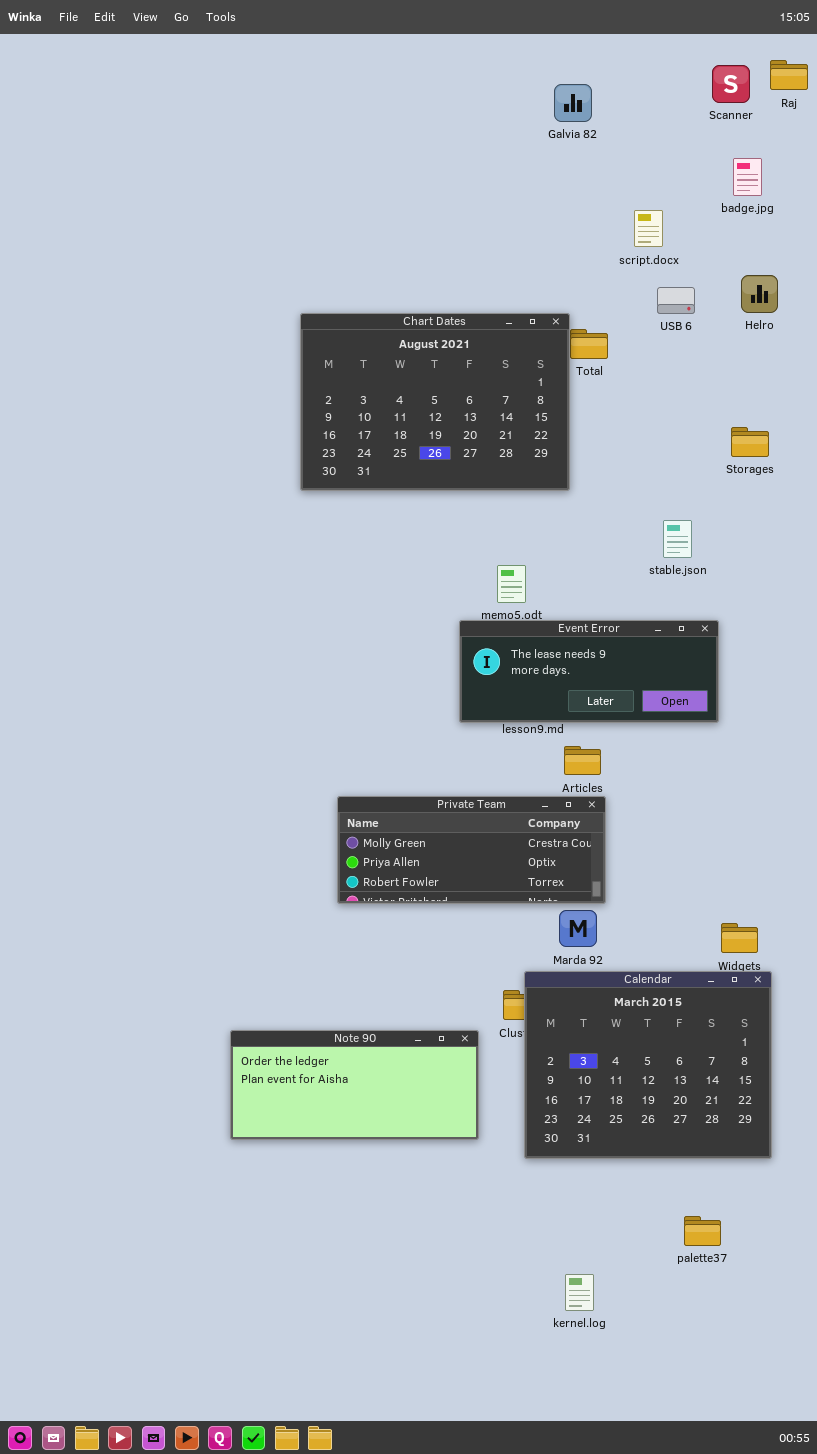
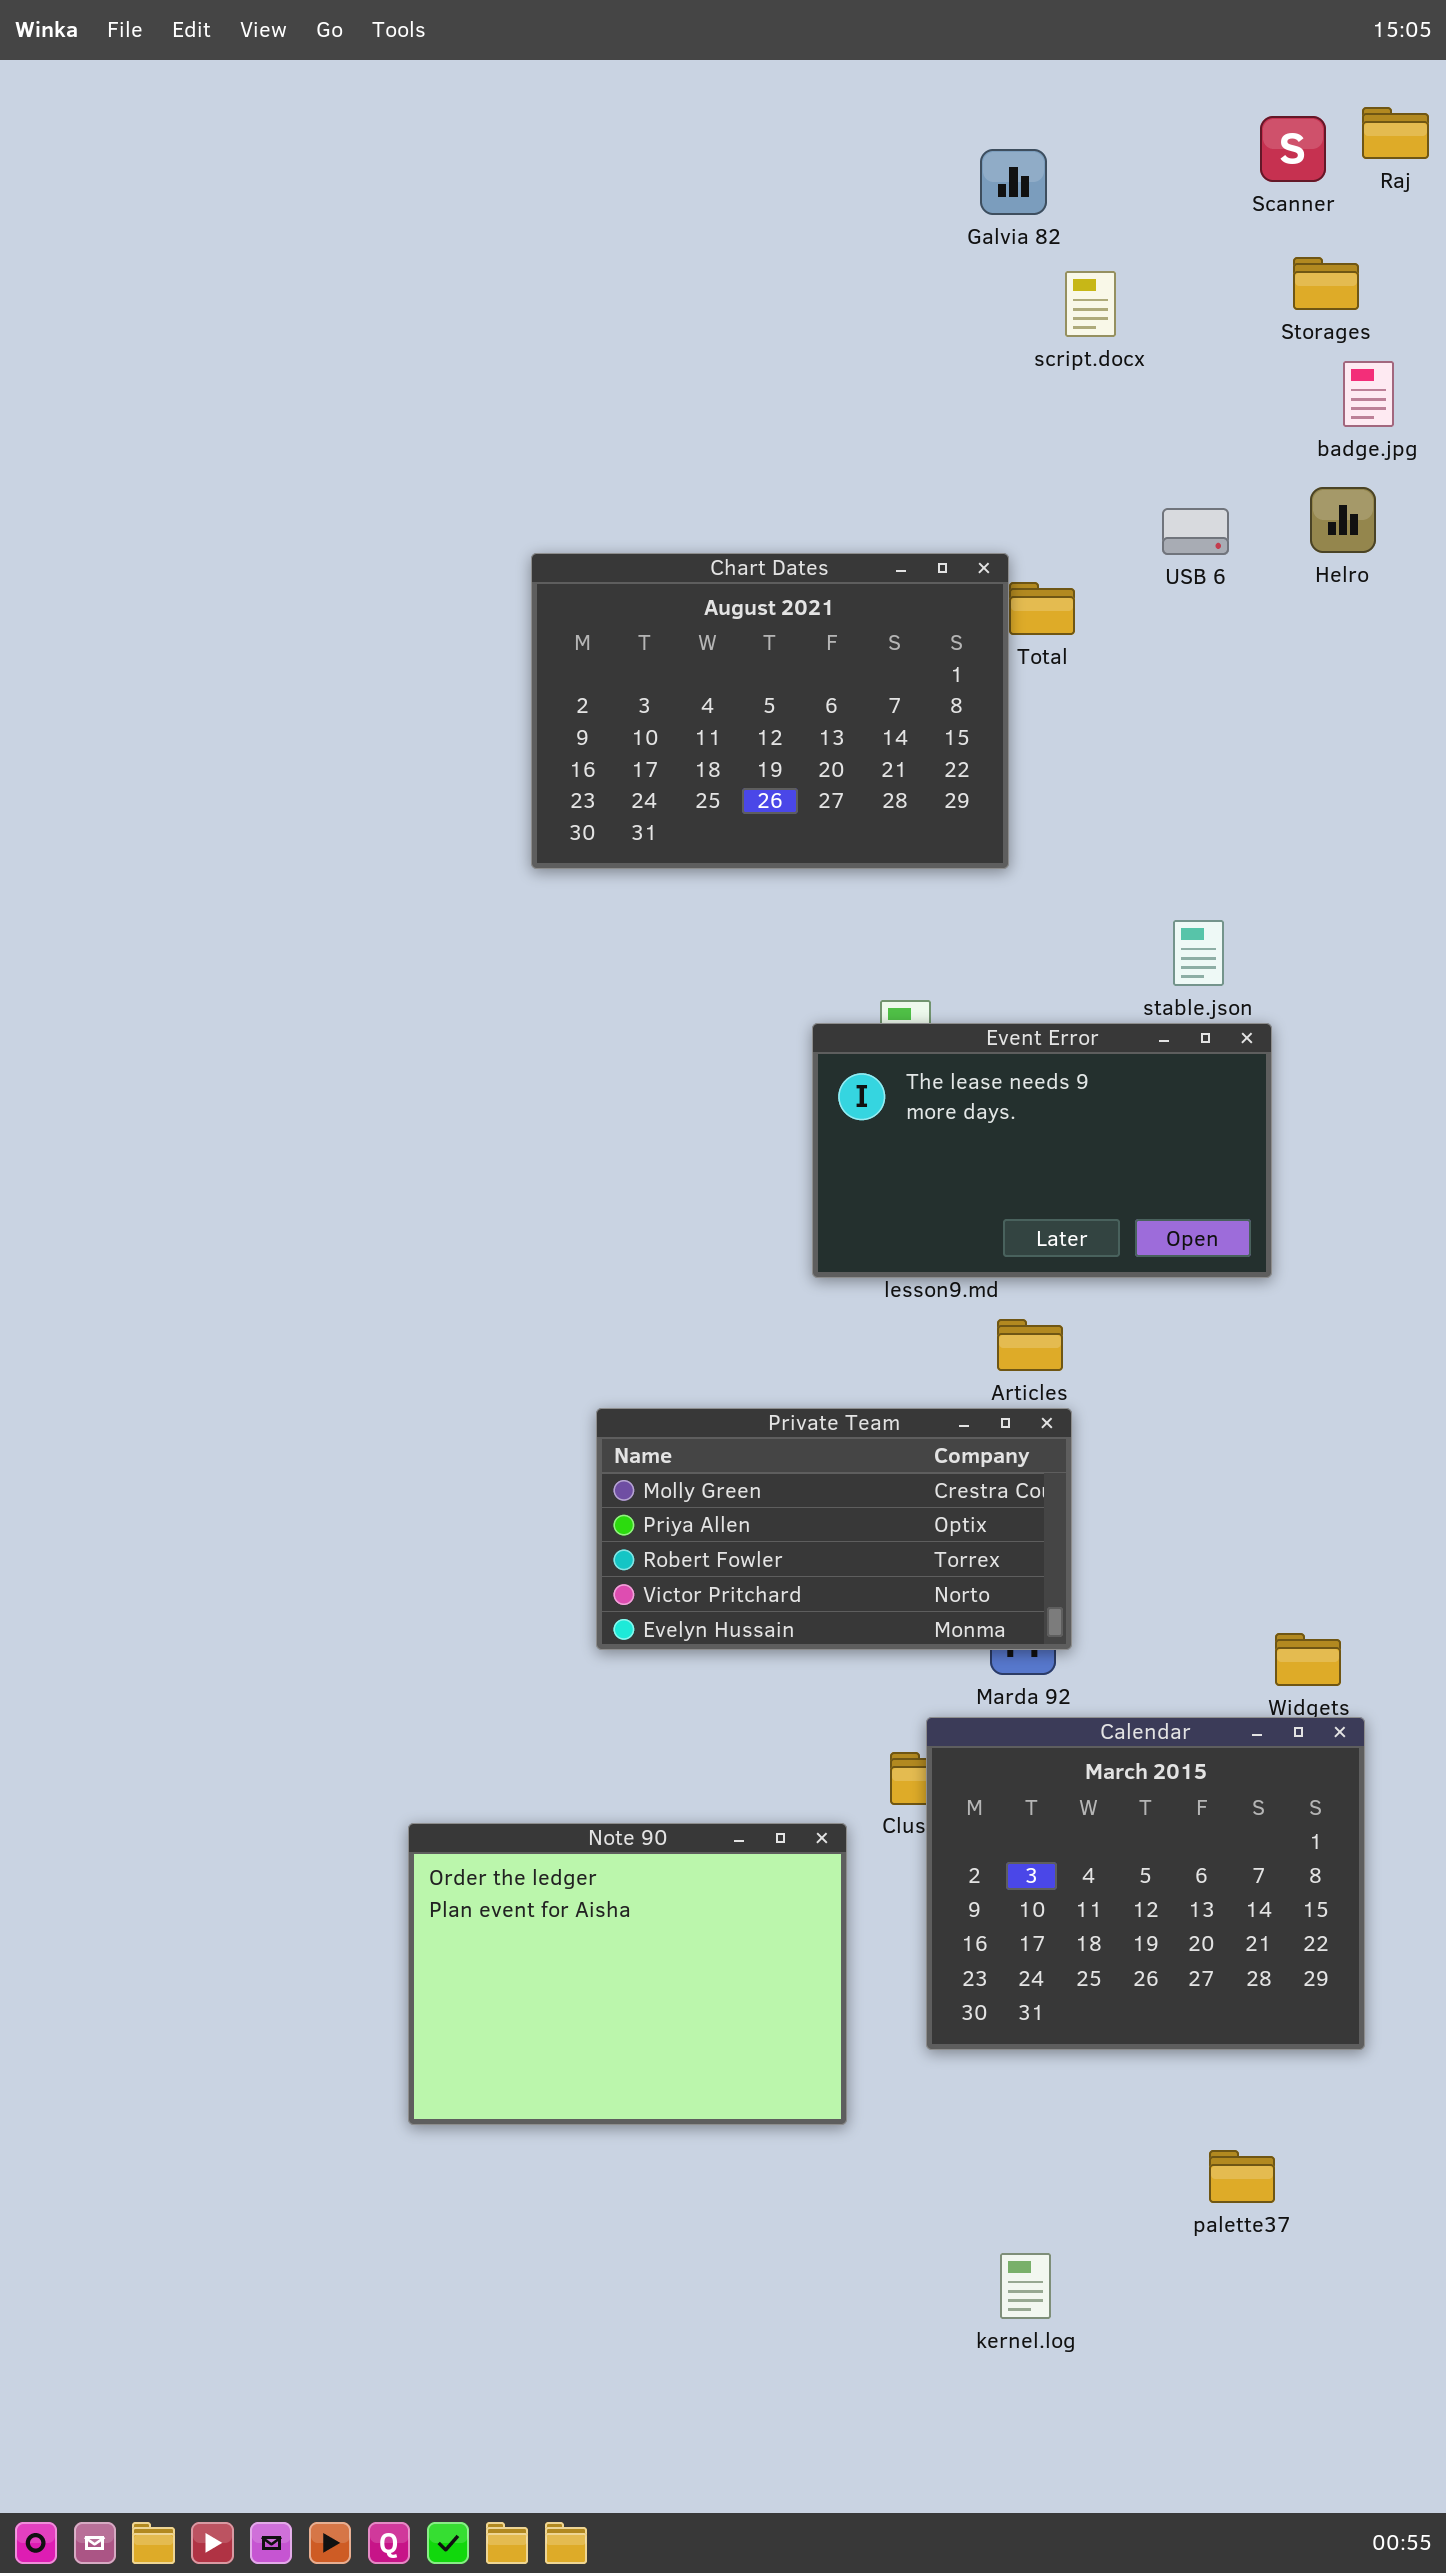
badge.jpg: [733,158,762,196] -> [1343,361,1394,427], moved
script.docx: [634,210,663,247] -> [1065,271,1116,337], moved
Storages: [731,427,769,457] -> [1293,257,1359,310], moved
Event Error: [459,620,719,723] -> [812,1023,1272,1278], resized
Private Team: [337,796,606,904] -> [596,1408,1072,1650], resized
Note 90: [230,1030,479,1140] -> [408,1823,847,2125], resized

